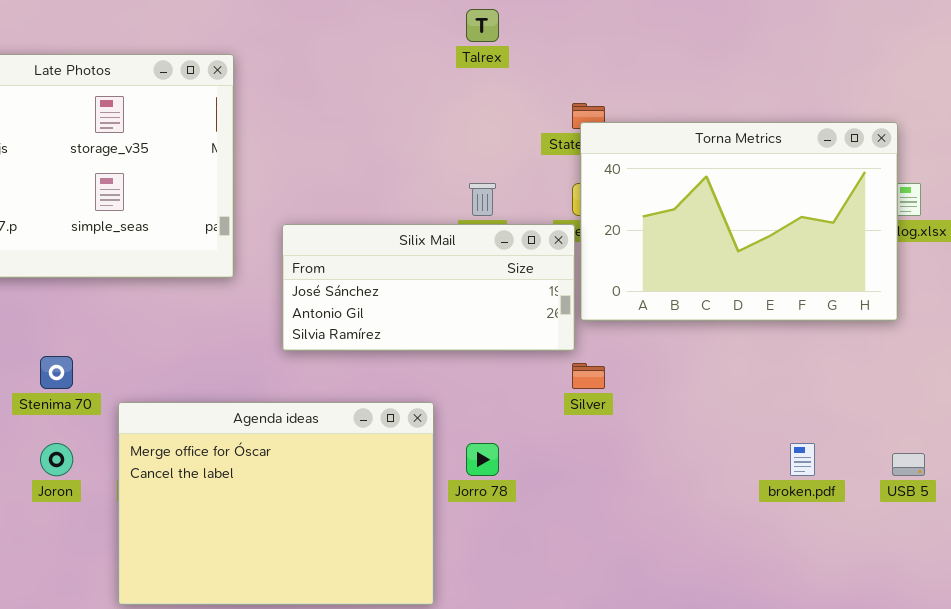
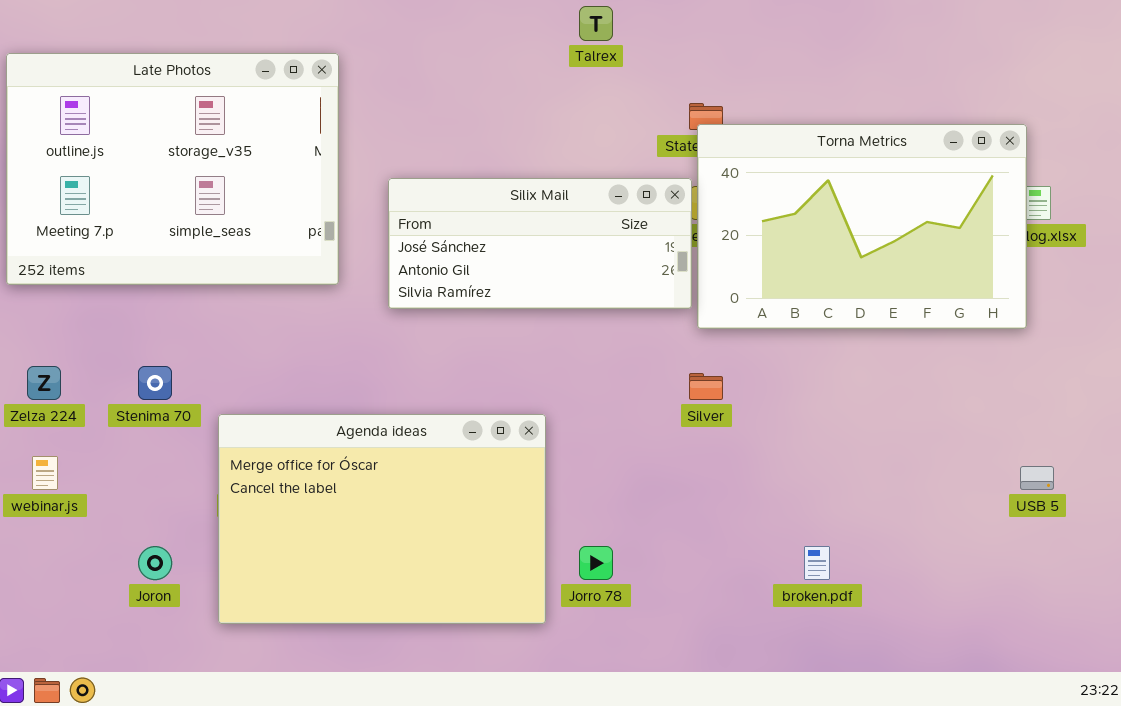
Silix Mail: [282,224,575,351] -> [388,178,692,309], moved
Joron: [40,443,73,476] -> [138,546,172,580], moved
Jorro 78: [466,443,499,476] -> [579,546,613,580], moved
broken.pdf: [790,443,815,476] -> [804,546,830,580], moved

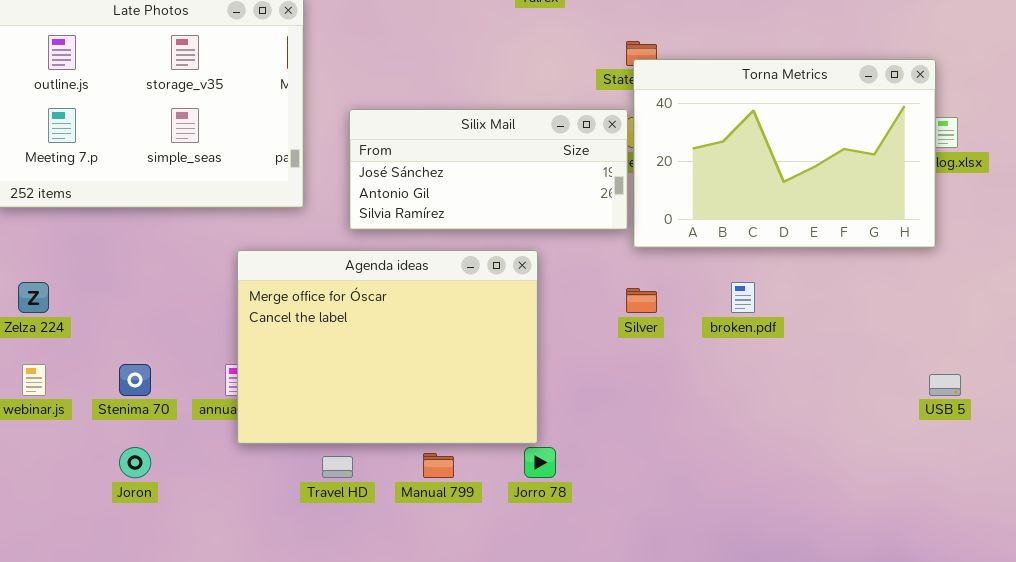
Stenima 70: [138,366,172,400] -> [119,364,151,396], moved
Agenda ideas: [218,414,546,624] -> [237,250,538,444], moved
broken.pdf: [804,546,830,580] -> [731,282,755,313], moved

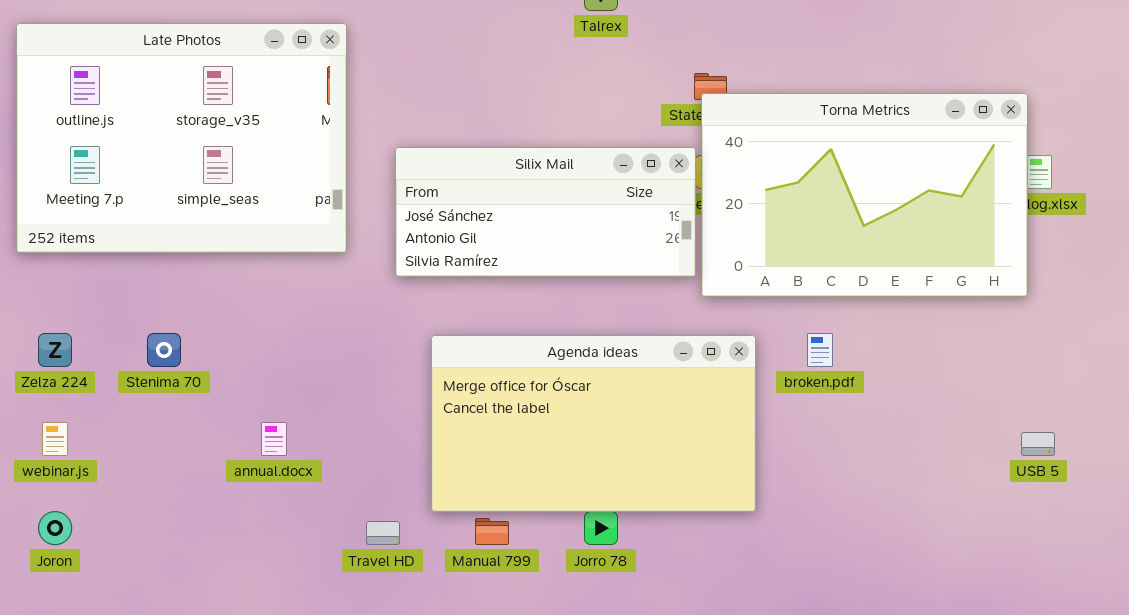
Agenda ideas: [237,250,538,444] -> [431,335,756,512], moved, resized
Stenima 70: [119,364,151,396] -> [147,333,181,367], moved
Joron: [119,447,151,478] -> [38,511,72,545], moved

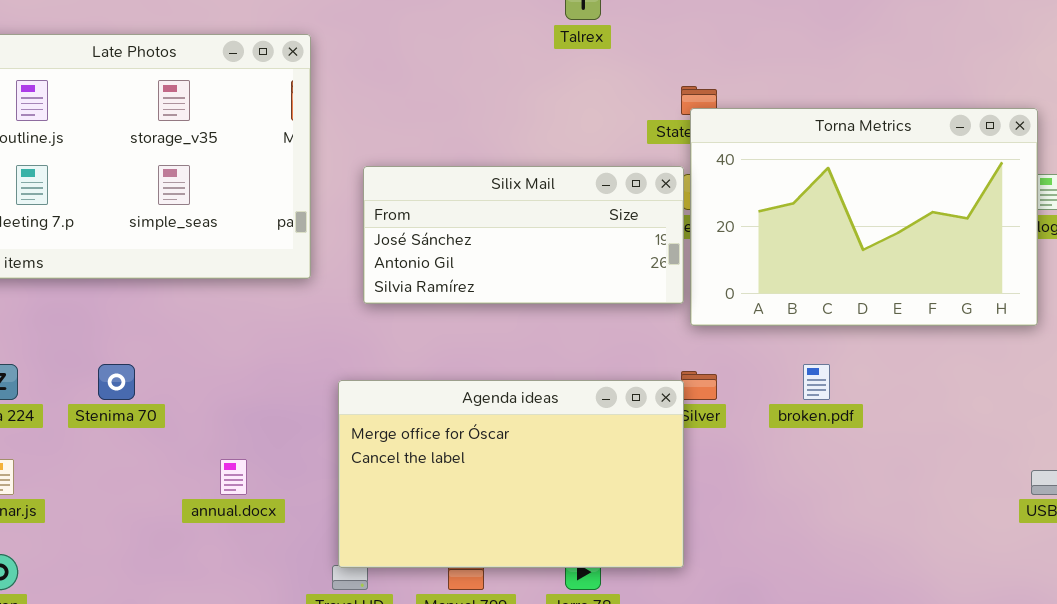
Agenda ideas: [431,335,756,512] -> [338,380,684,568], moved

